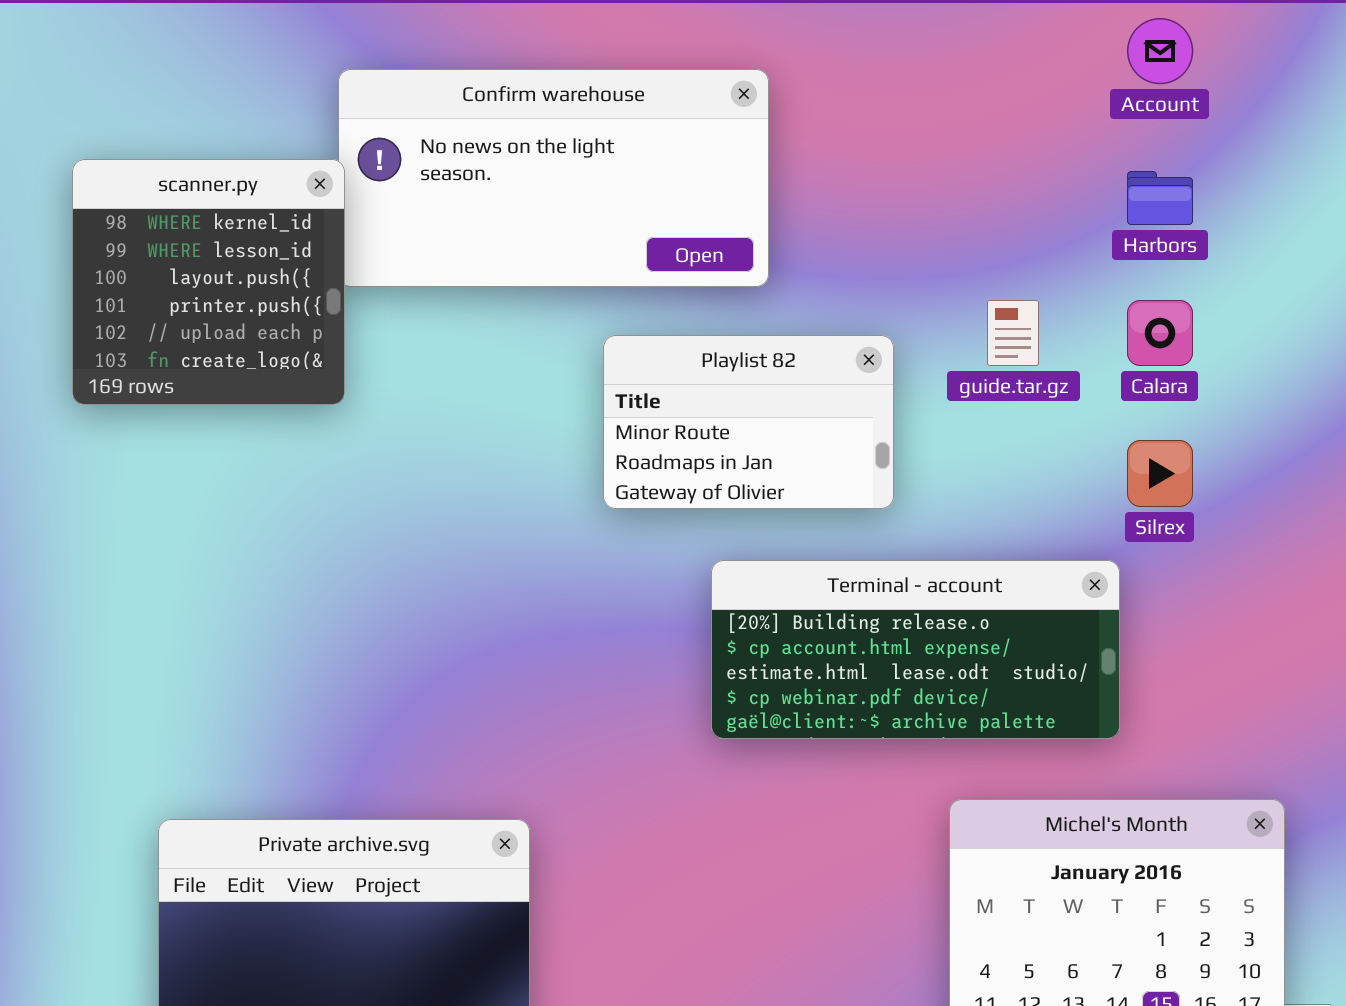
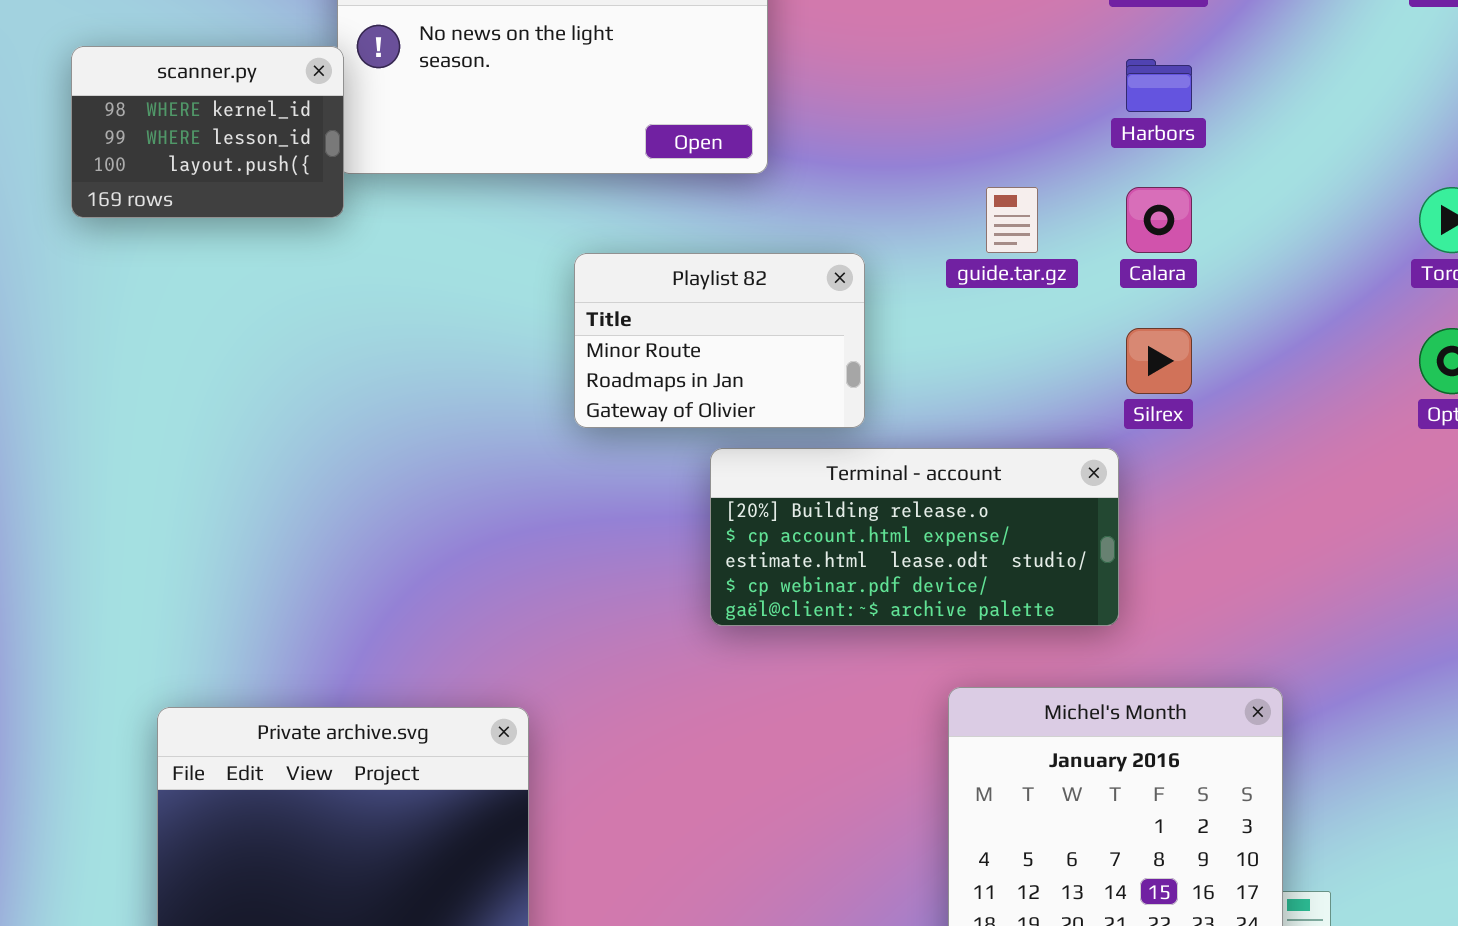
scanner.py: [72,159,345,405] -> [71,46,344,218], resized
Playlist 82: [603,335,894,509] -> [574,253,865,428], moved

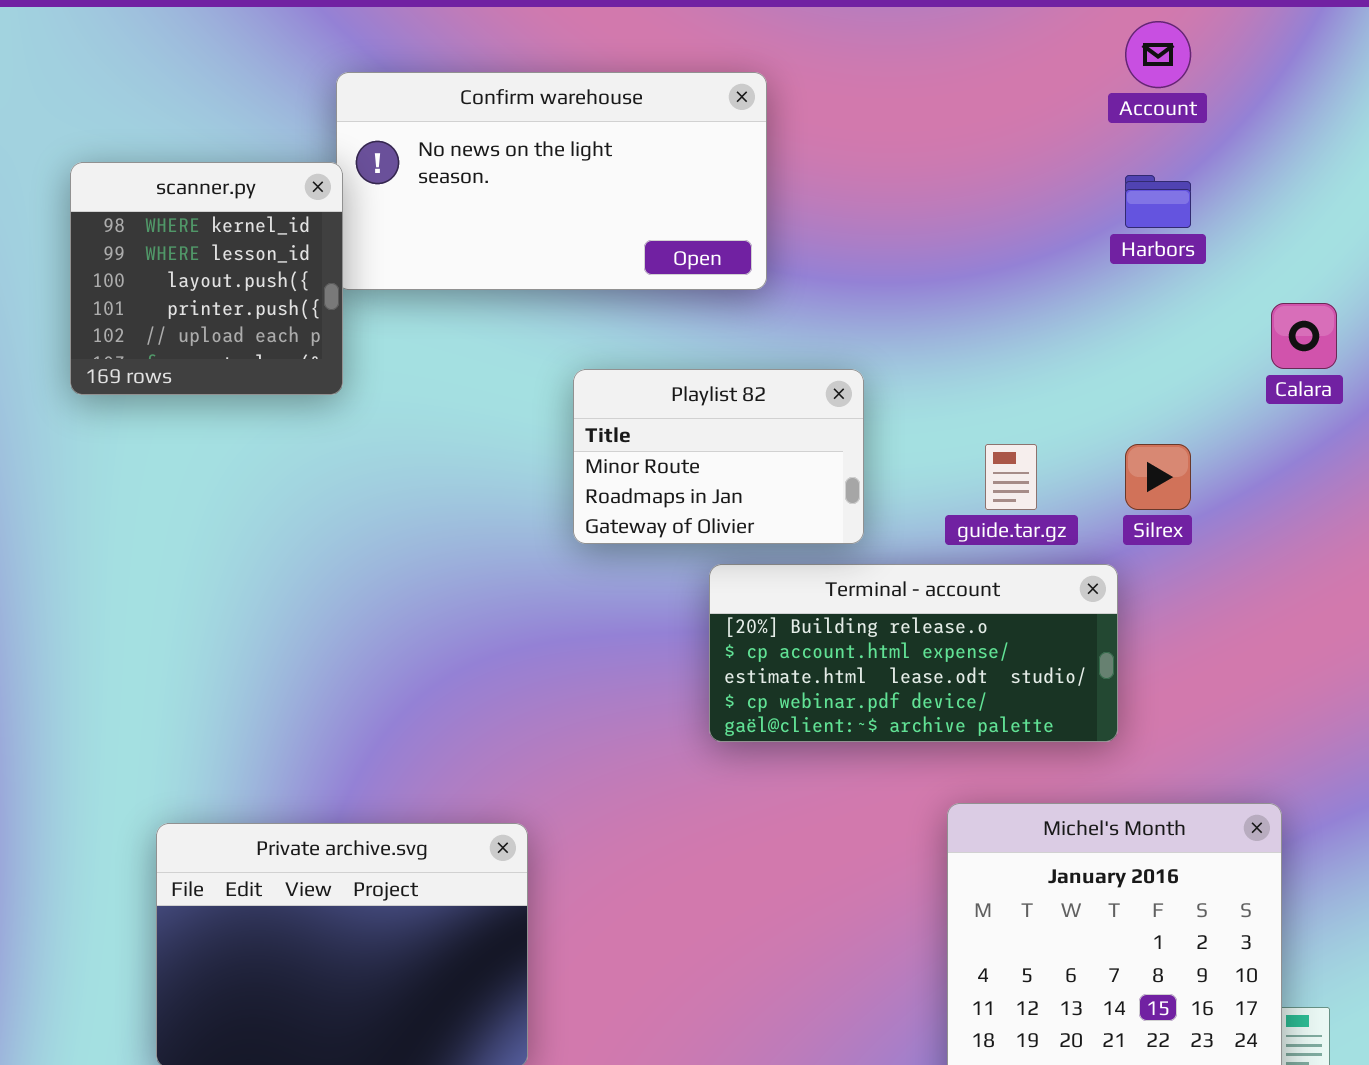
scanner.py: [71,46,344,218] -> [70,162,343,395], resized
guide.tar.gz: [986,187,1038,253] -> [985,444,1037,510], moved
Calara: [1126,187,1192,253] -> [1271,303,1337,369], moved

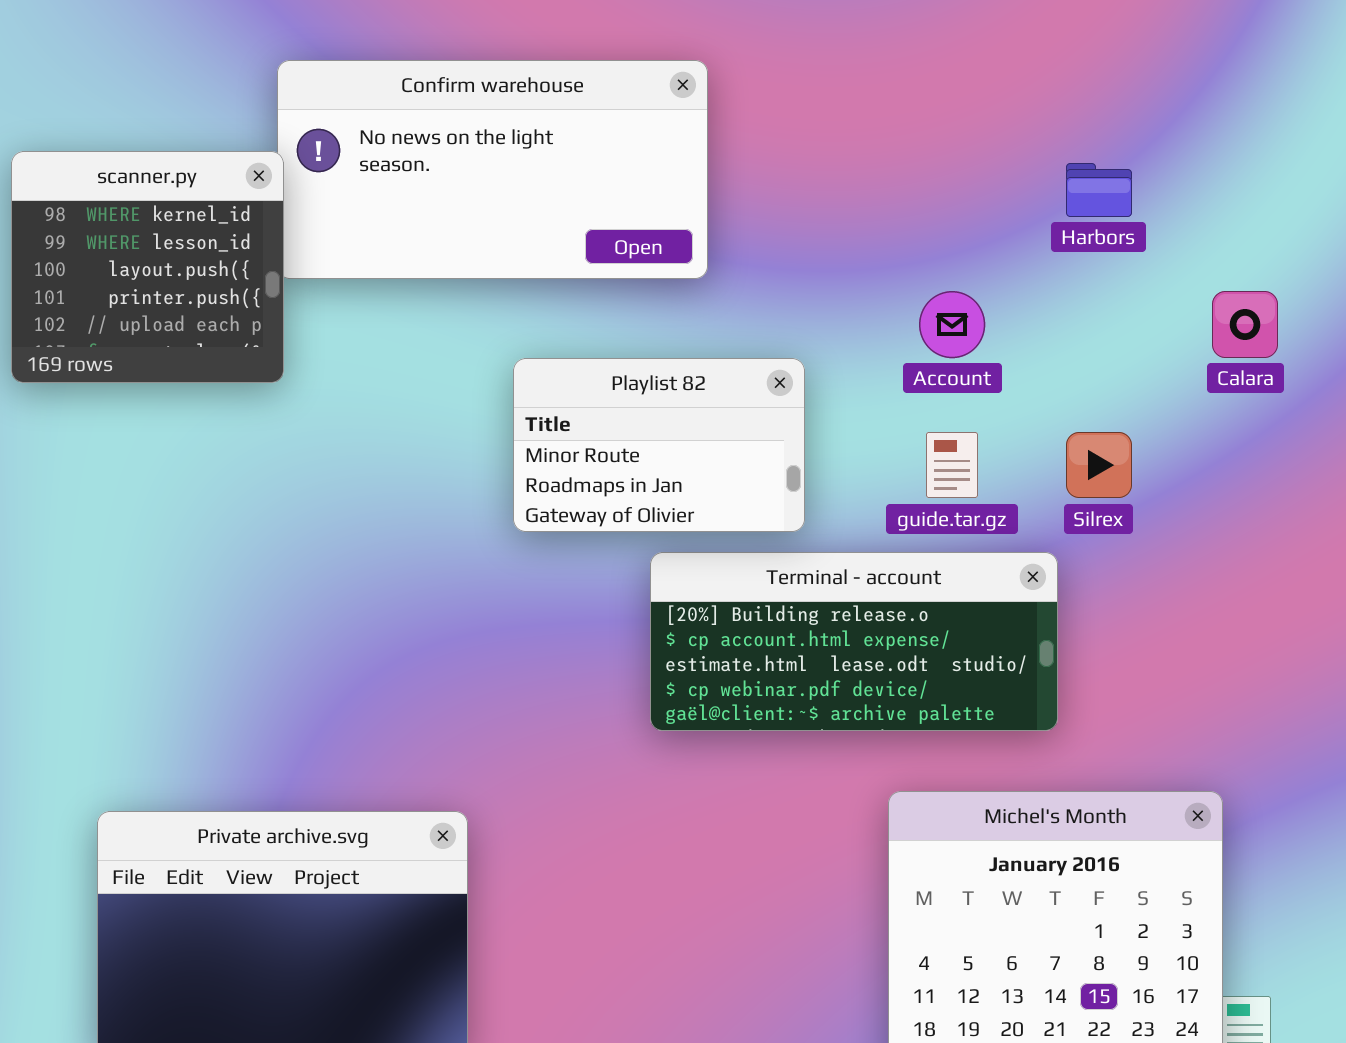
Account: [1125,21,1191,88] -> [919,291,985,358], moved

